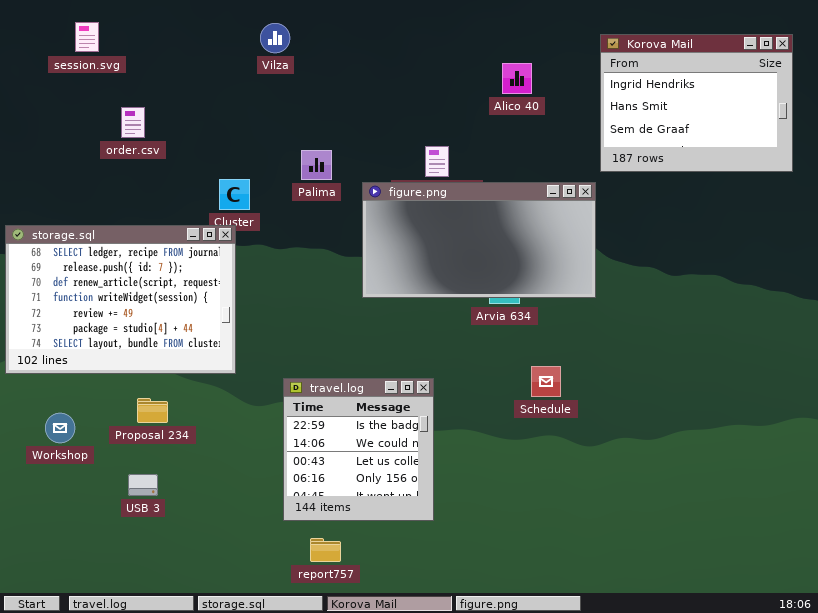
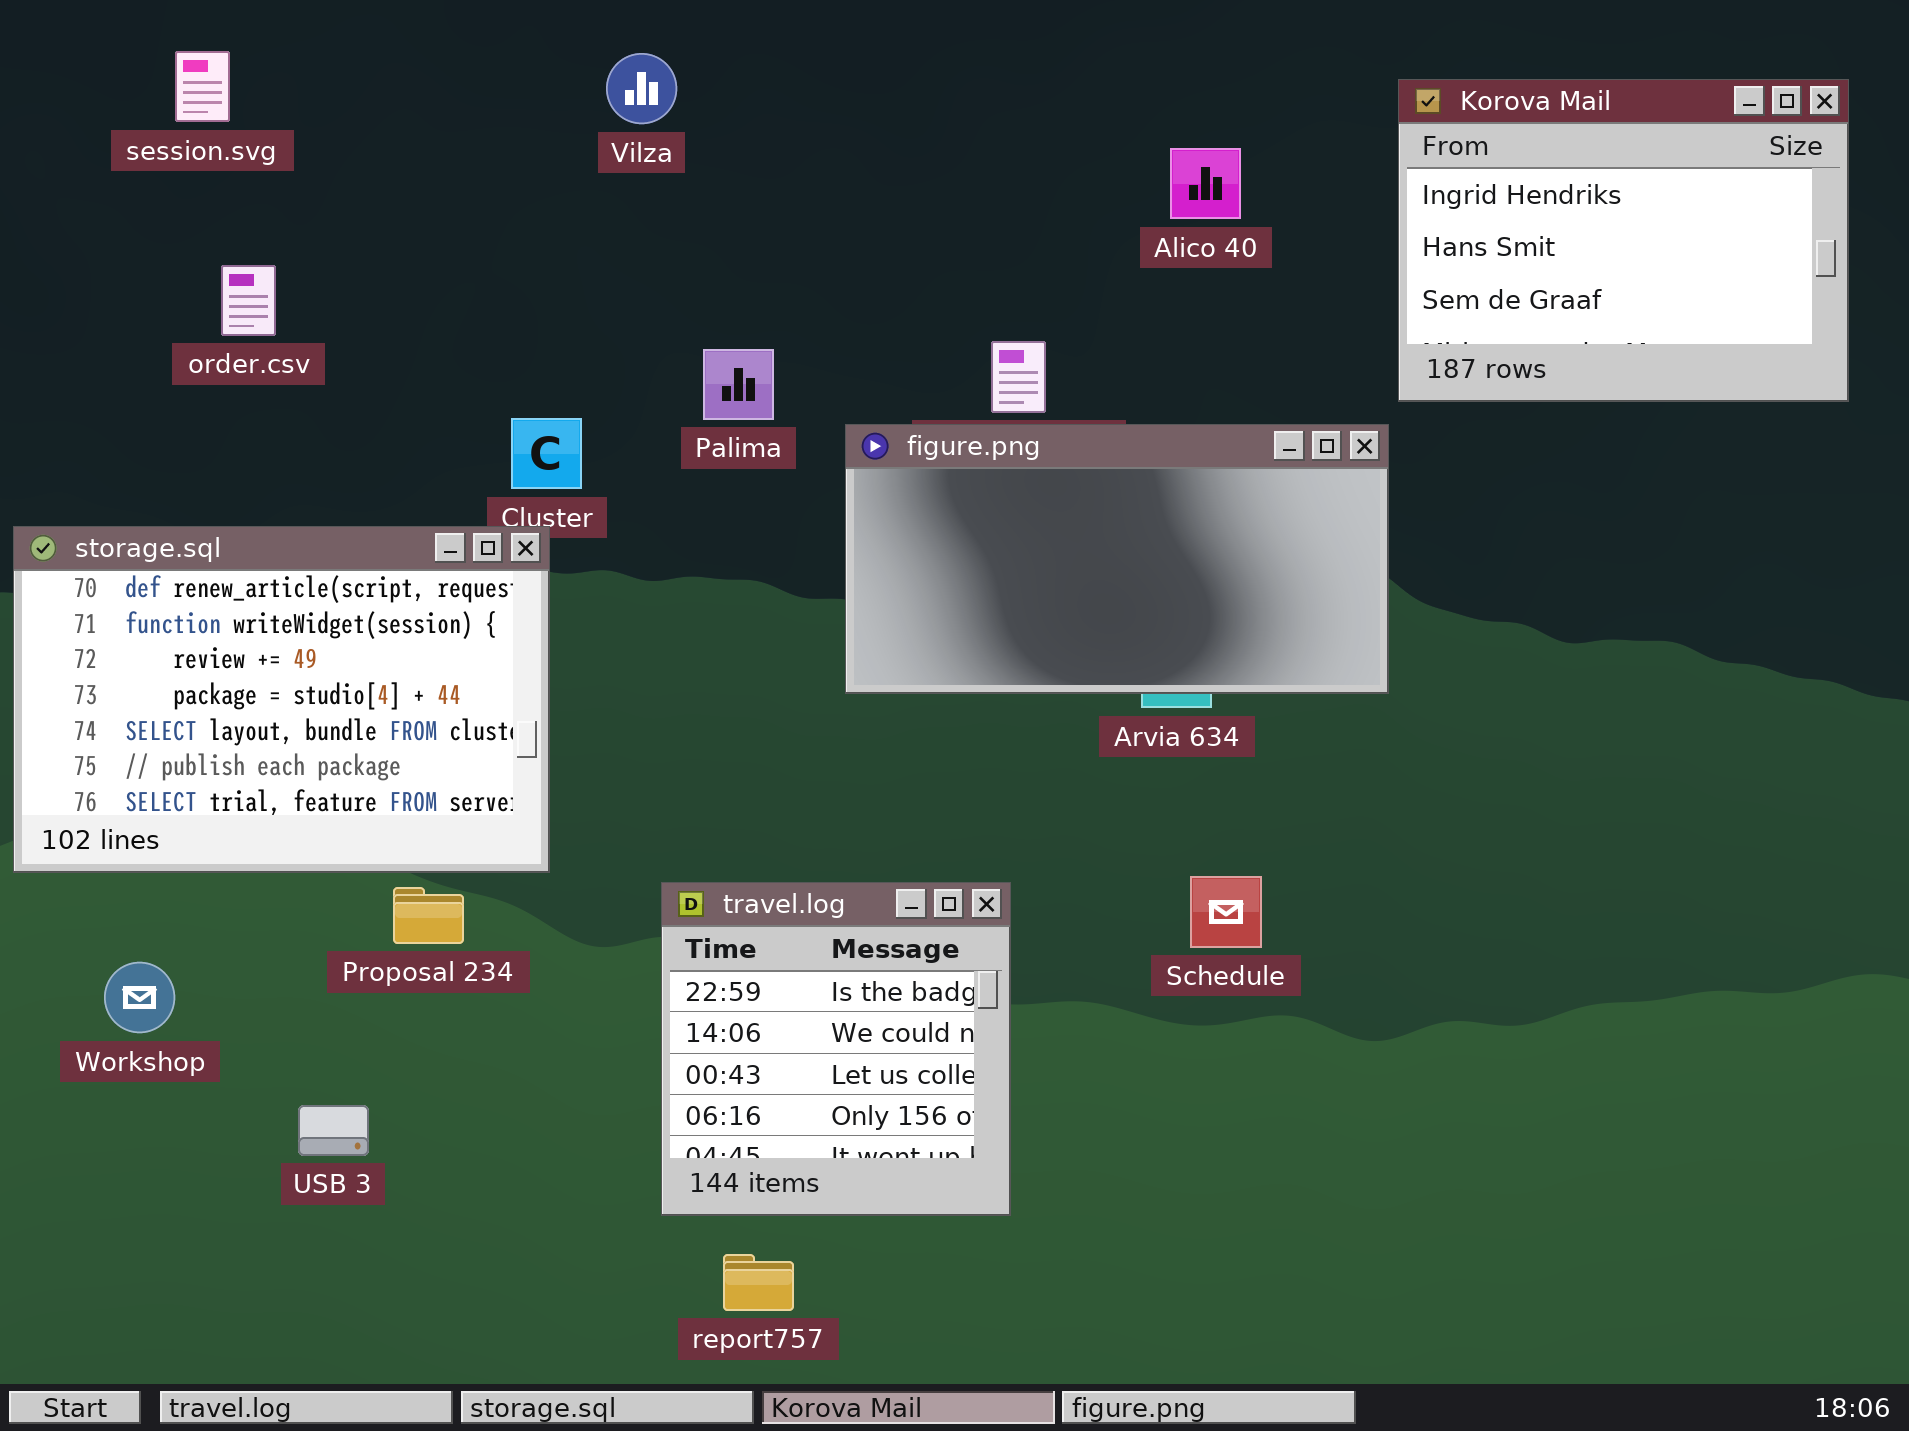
order.csv: [121,107,145,138] -> [221,265,276,336], moved
storage.sql: [5,225,236,374] -> [13,526,550,873], scrolled down 2 rows
Schedule: [531,366,561,397] -> [1190,876,1262,948], moved
Proposal 234: [137,398,168,423] -> [393,887,464,944], moved

